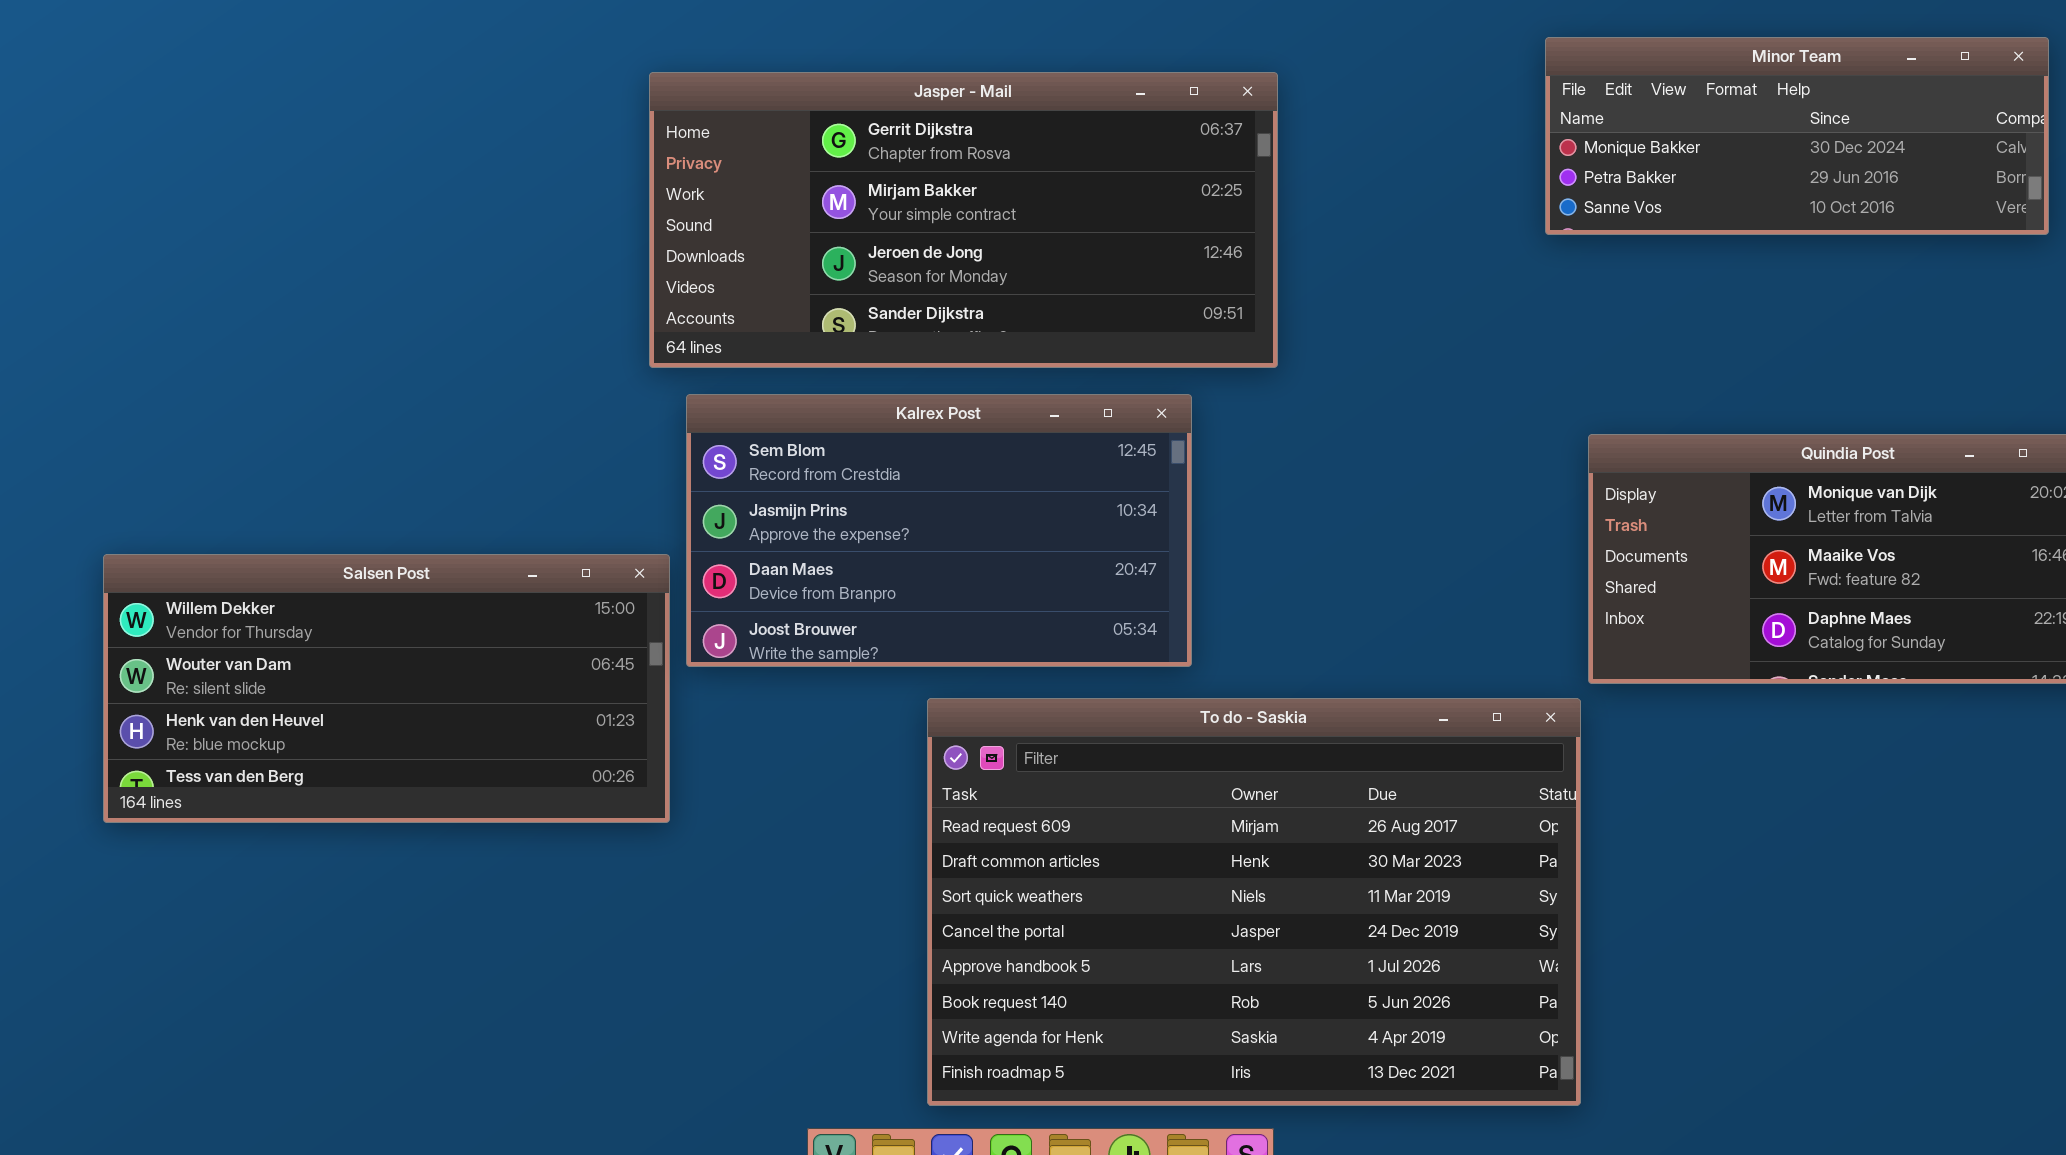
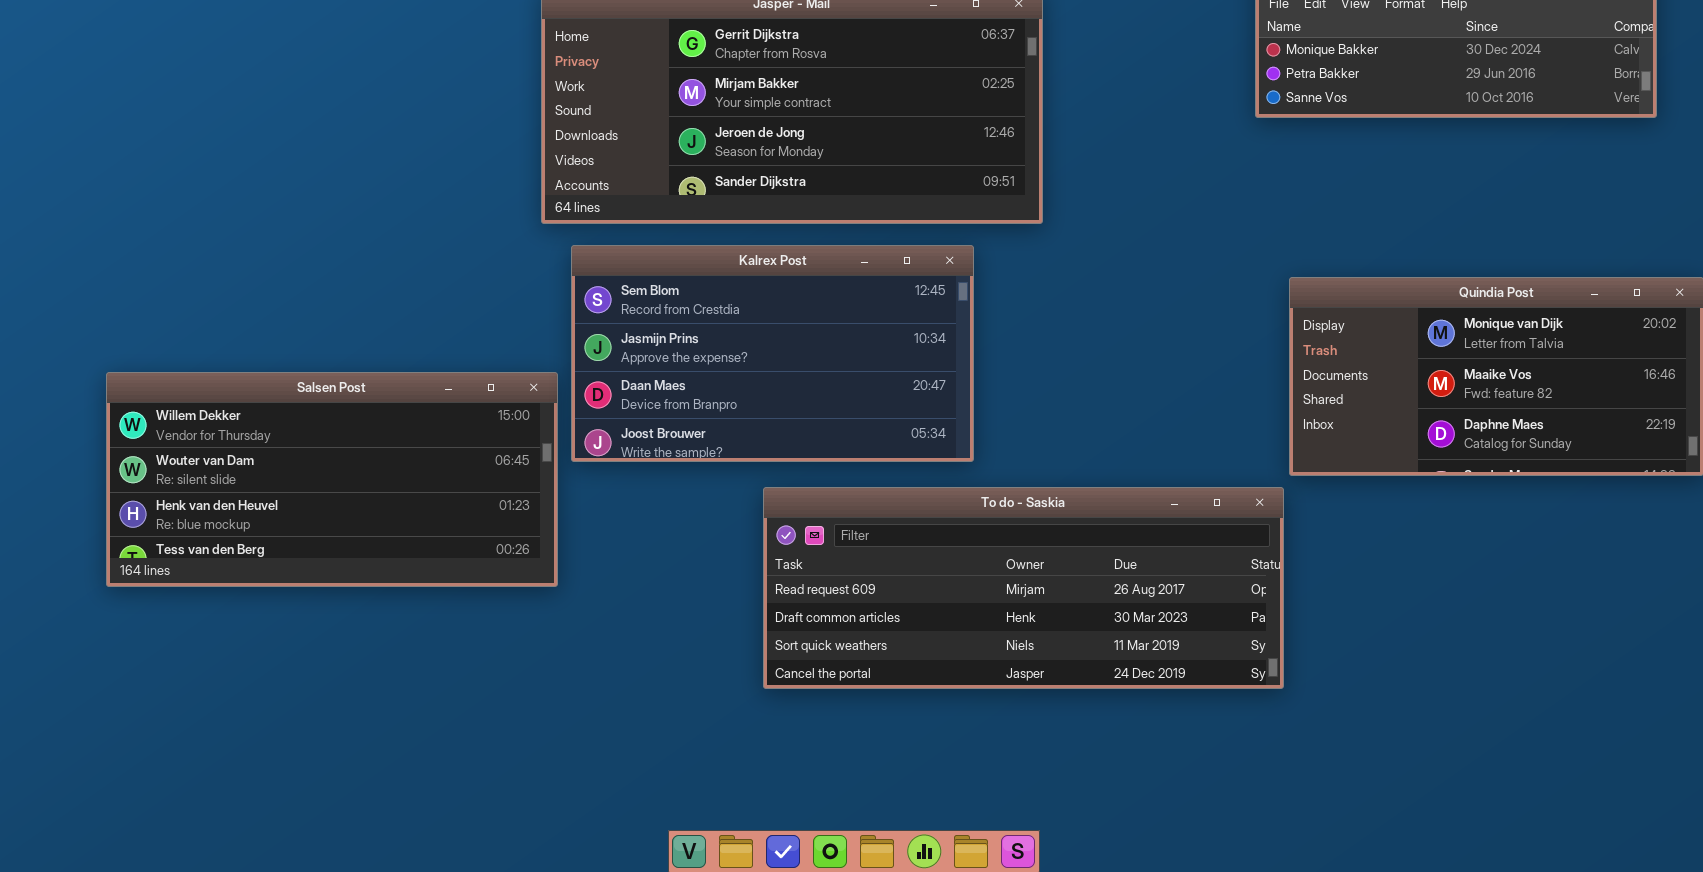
To do - Saskia: [927,698,1581,1106] -> [763,487,1284,689], resized

